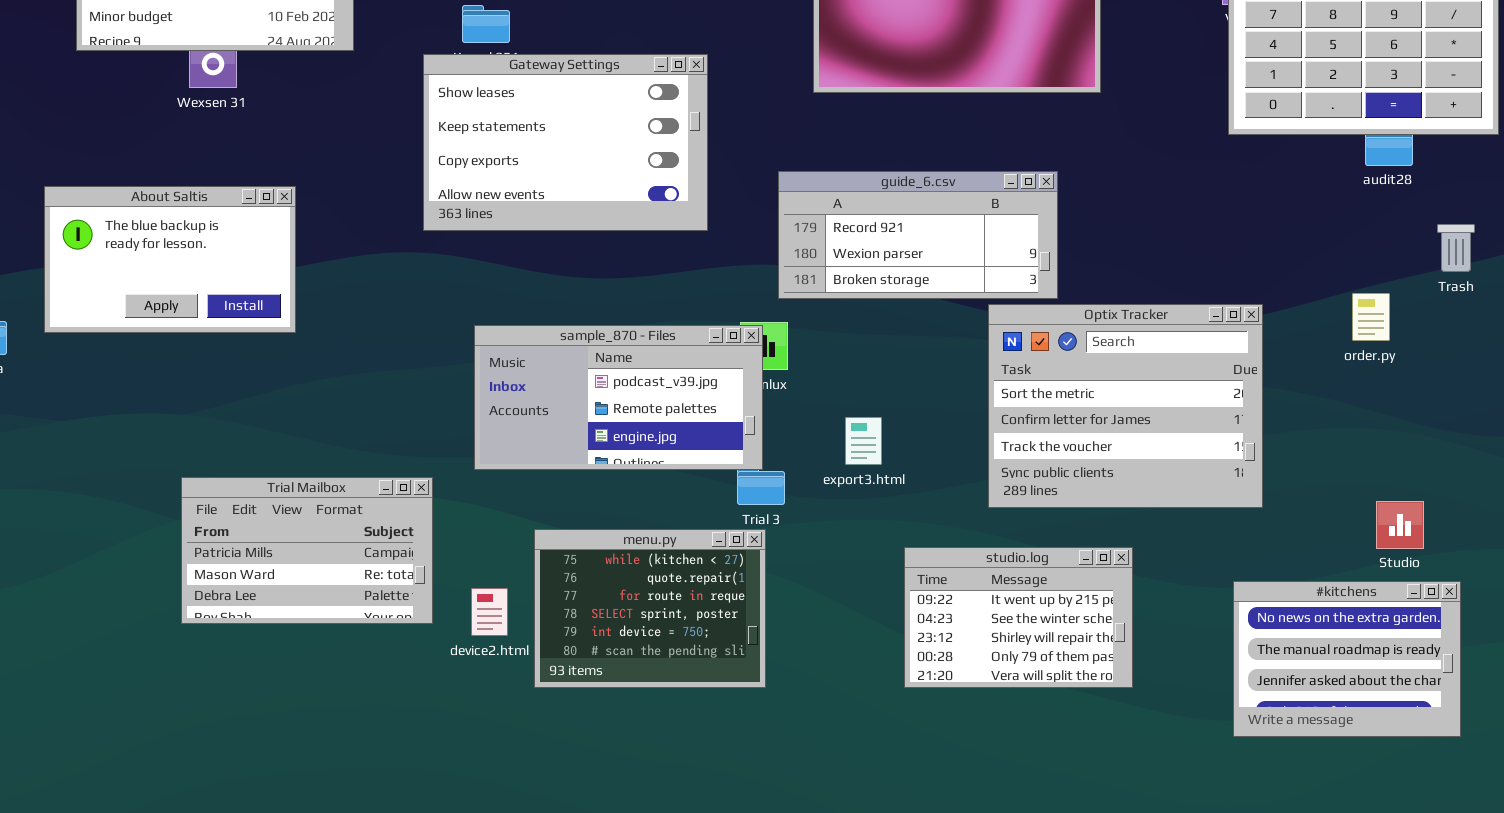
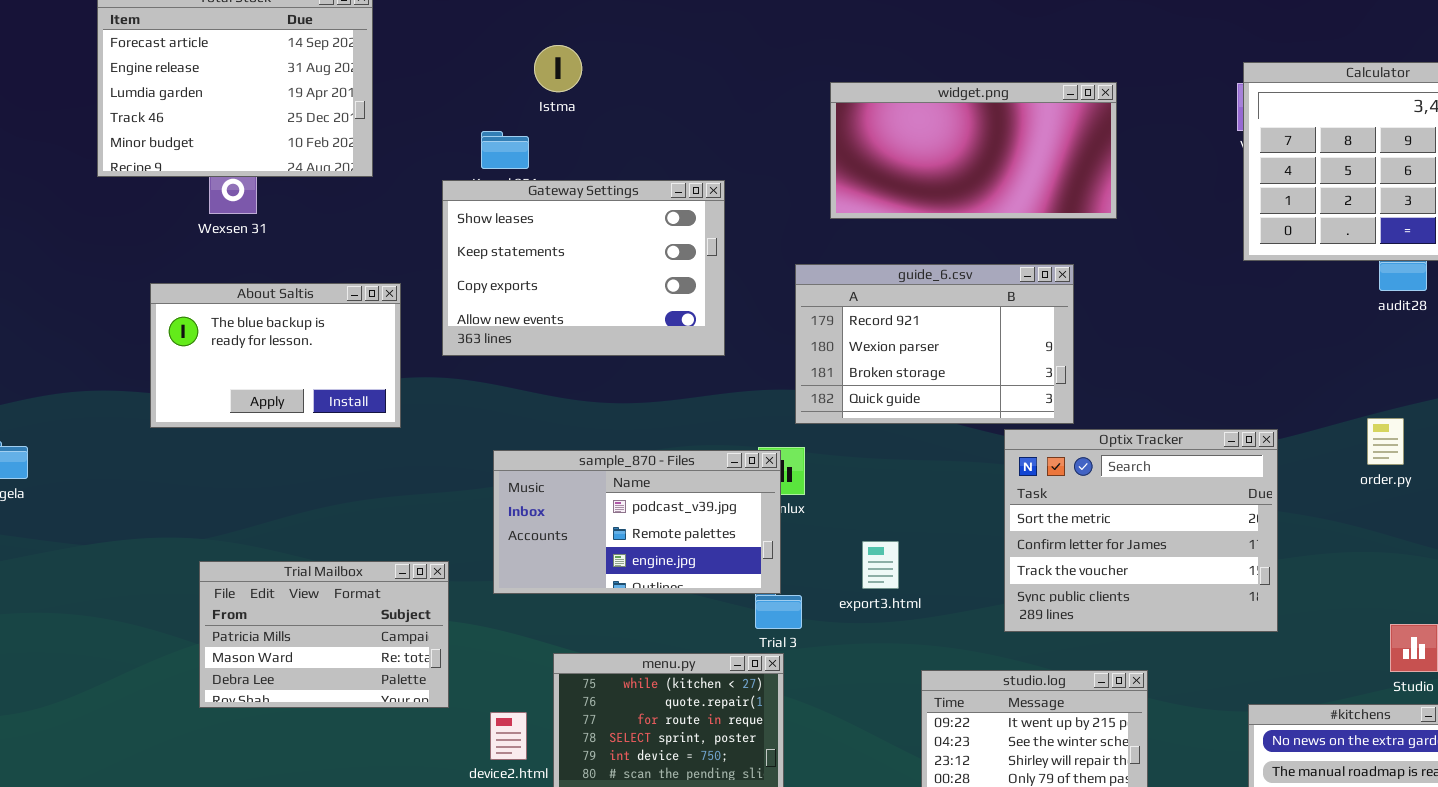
guide_6.csv: [778,171,1058,299] -> [795,264,1074,424], resized
About Saltis: [44,186,296,333] -> [150,283,401,428], moved
Trial Mailbox: [181,477,433,624] -> [199,561,449,708], moved

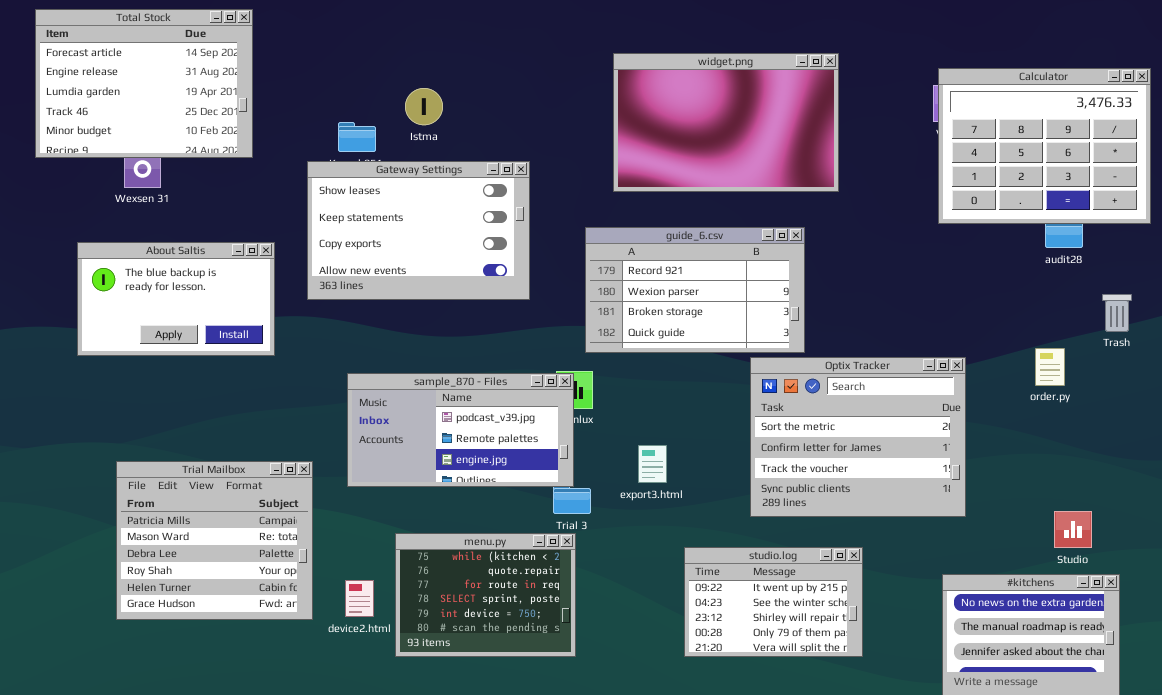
Istma: [534,45,582,92] -> [405,88,443,125], moved
widget.png: [830,82,1117,219] -> [613,53,839,192], resized
Trial Mailbox: [199,561,449,708] -> [116,461,313,620], resized

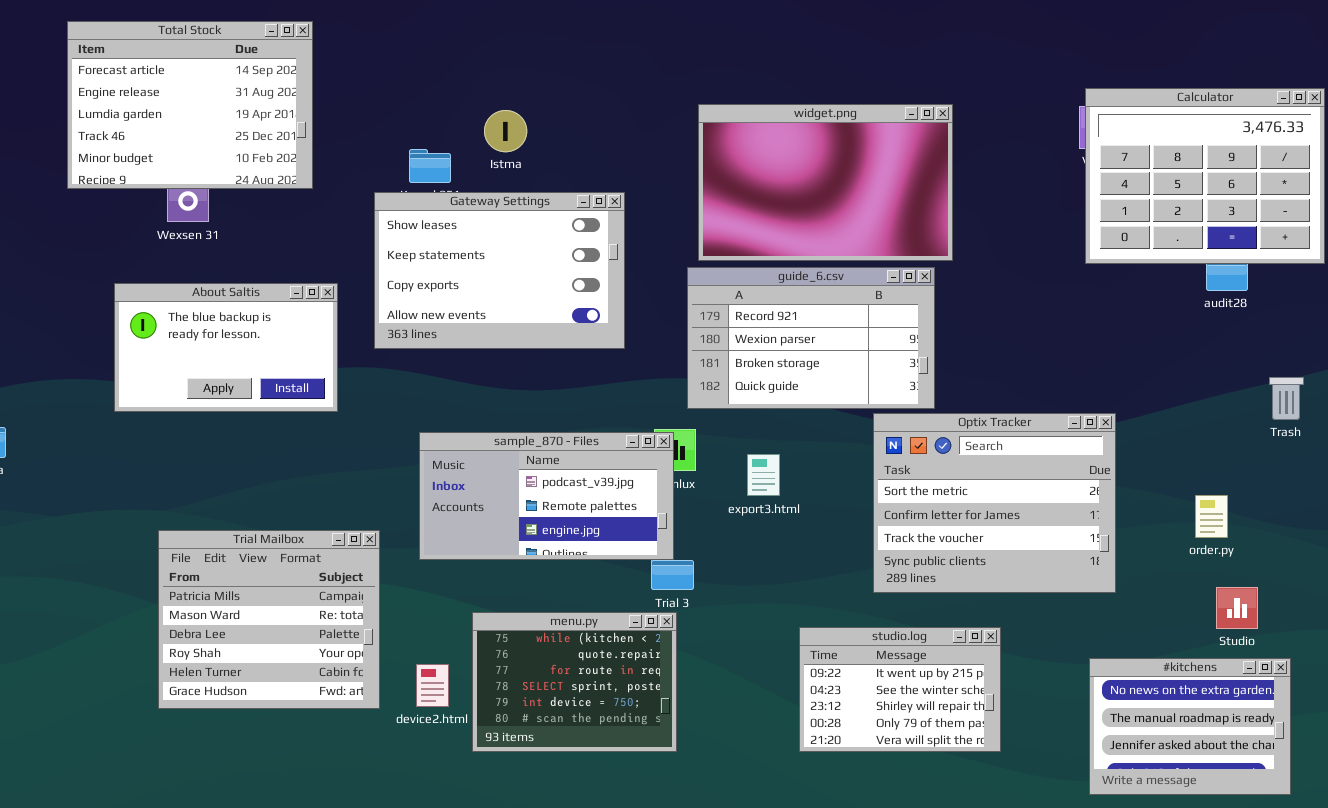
widget.png: [613,53,839,192] -> [698,104,953,261], moved
Trash: [1102,294,1132,332] -> [1269,377,1304,420], moved
order.py: [1035,348,1065,386] -> [1195,495,1228,538], moved
export3.html: [638,445,667,483] -> [747,454,780,496], moved

